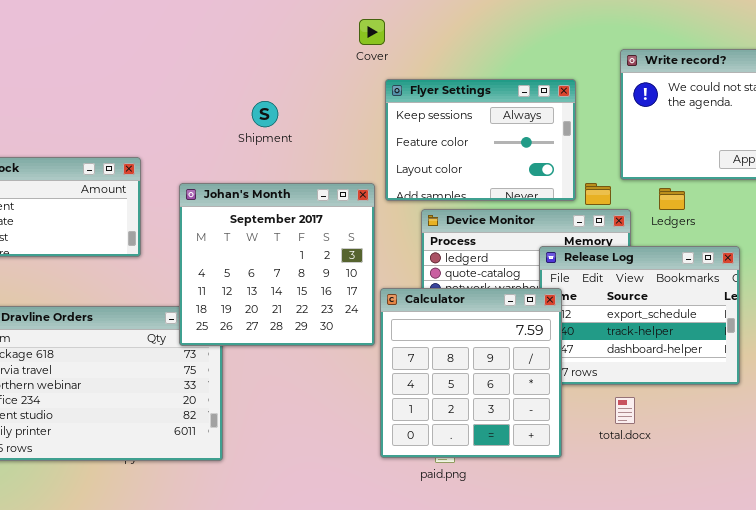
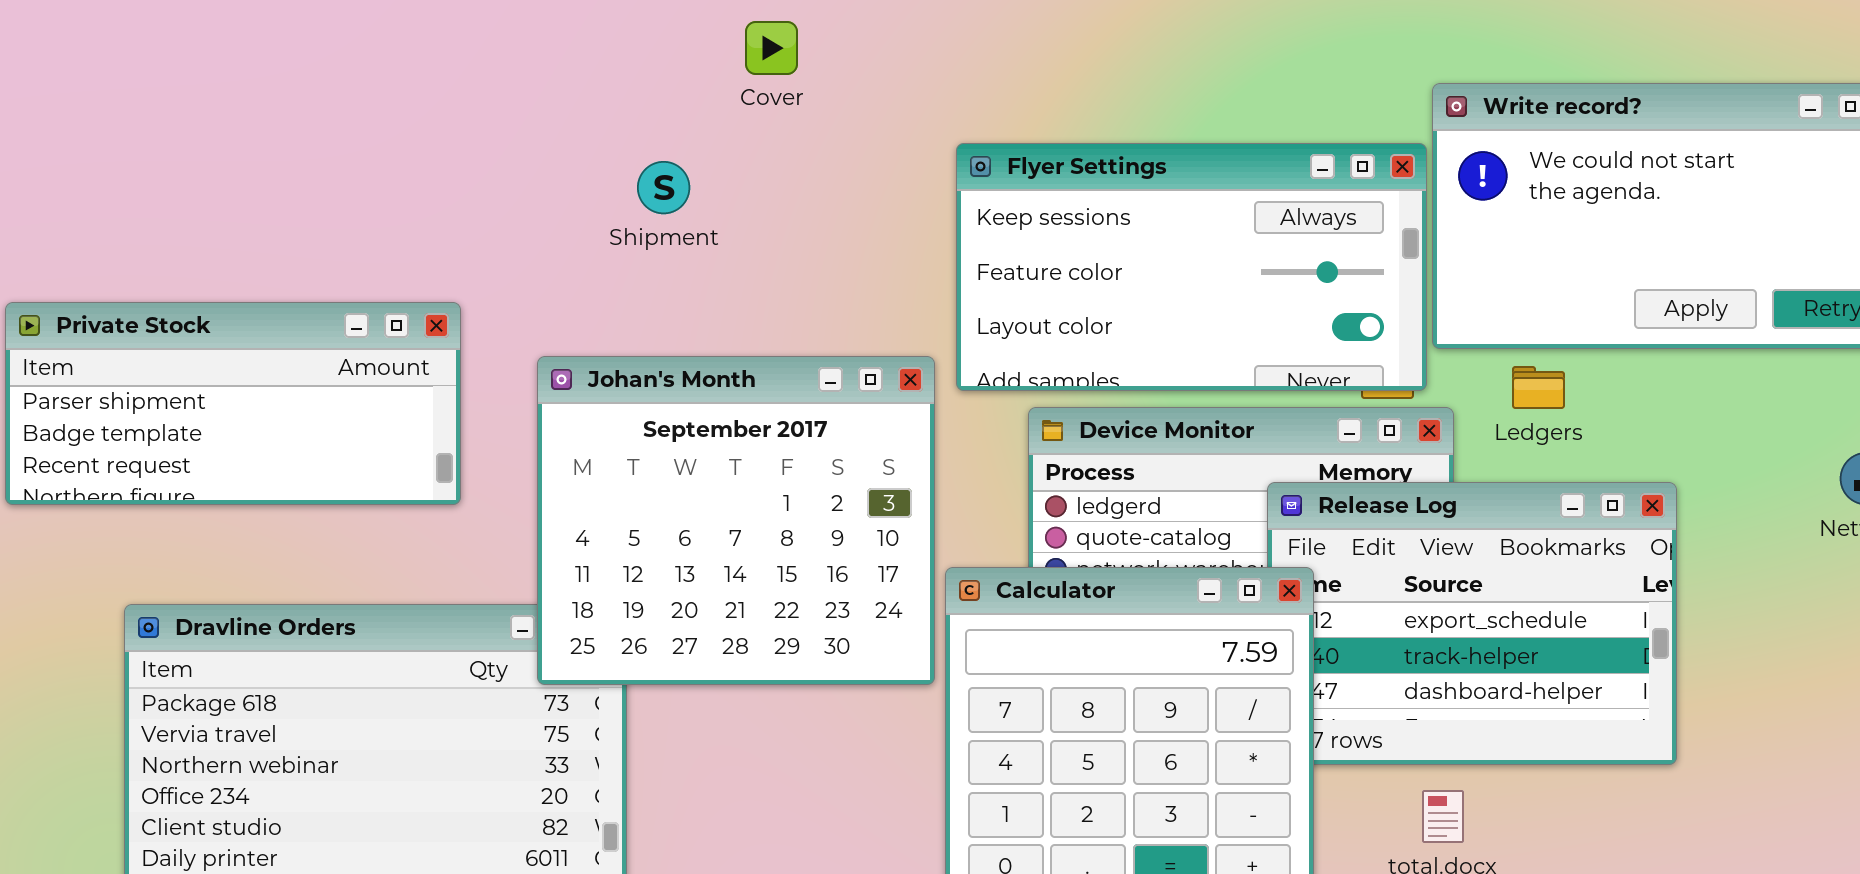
Cover: [359,19,385,45] -> [745,21,798,75], moved
Flyer Settings: [385,79,576,201] -> [956,143,1427,391], resized
Shipment: [252,101,278,127] -> [637,161,690,214], moved

